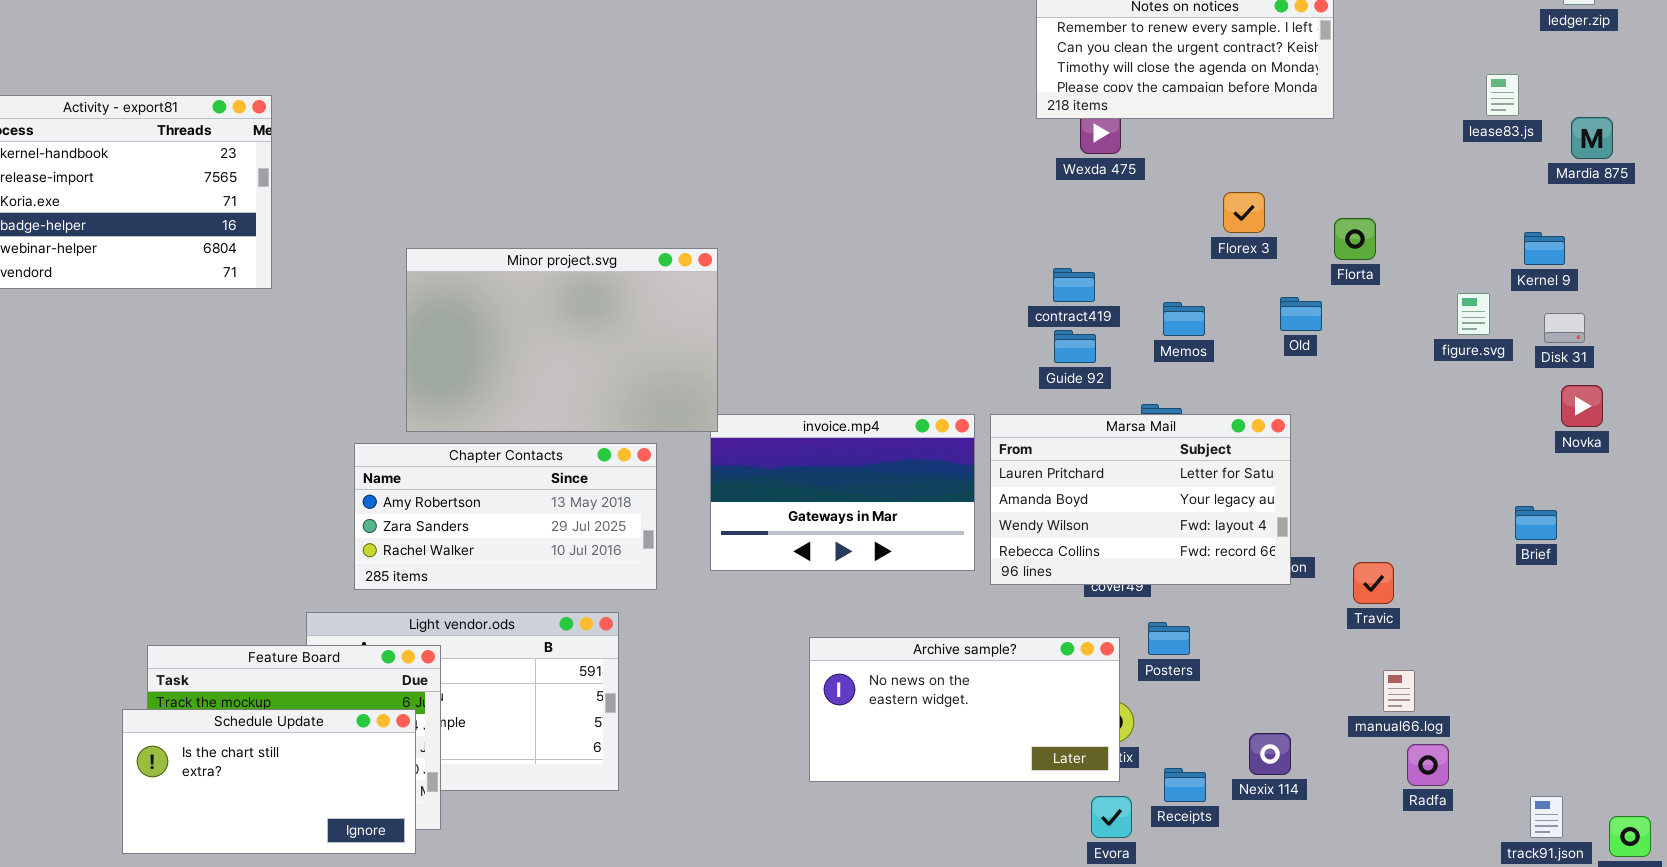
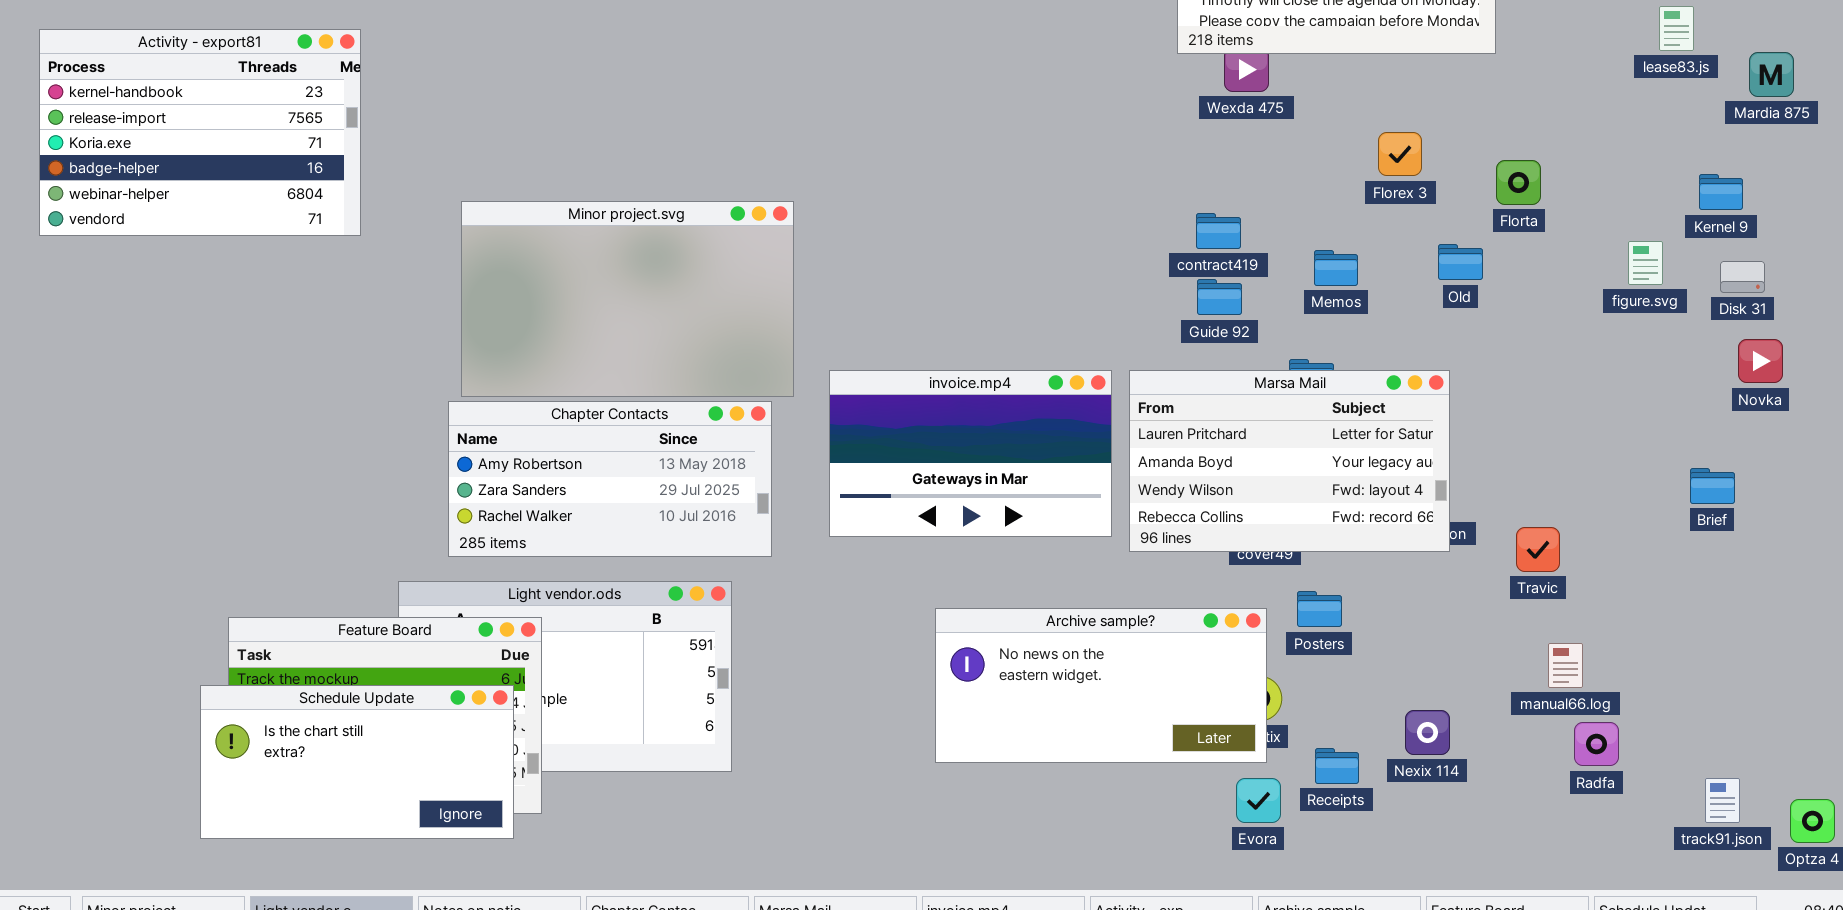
Minor project.svg: [406,248,718,432] -> [461,201,794,397], moved

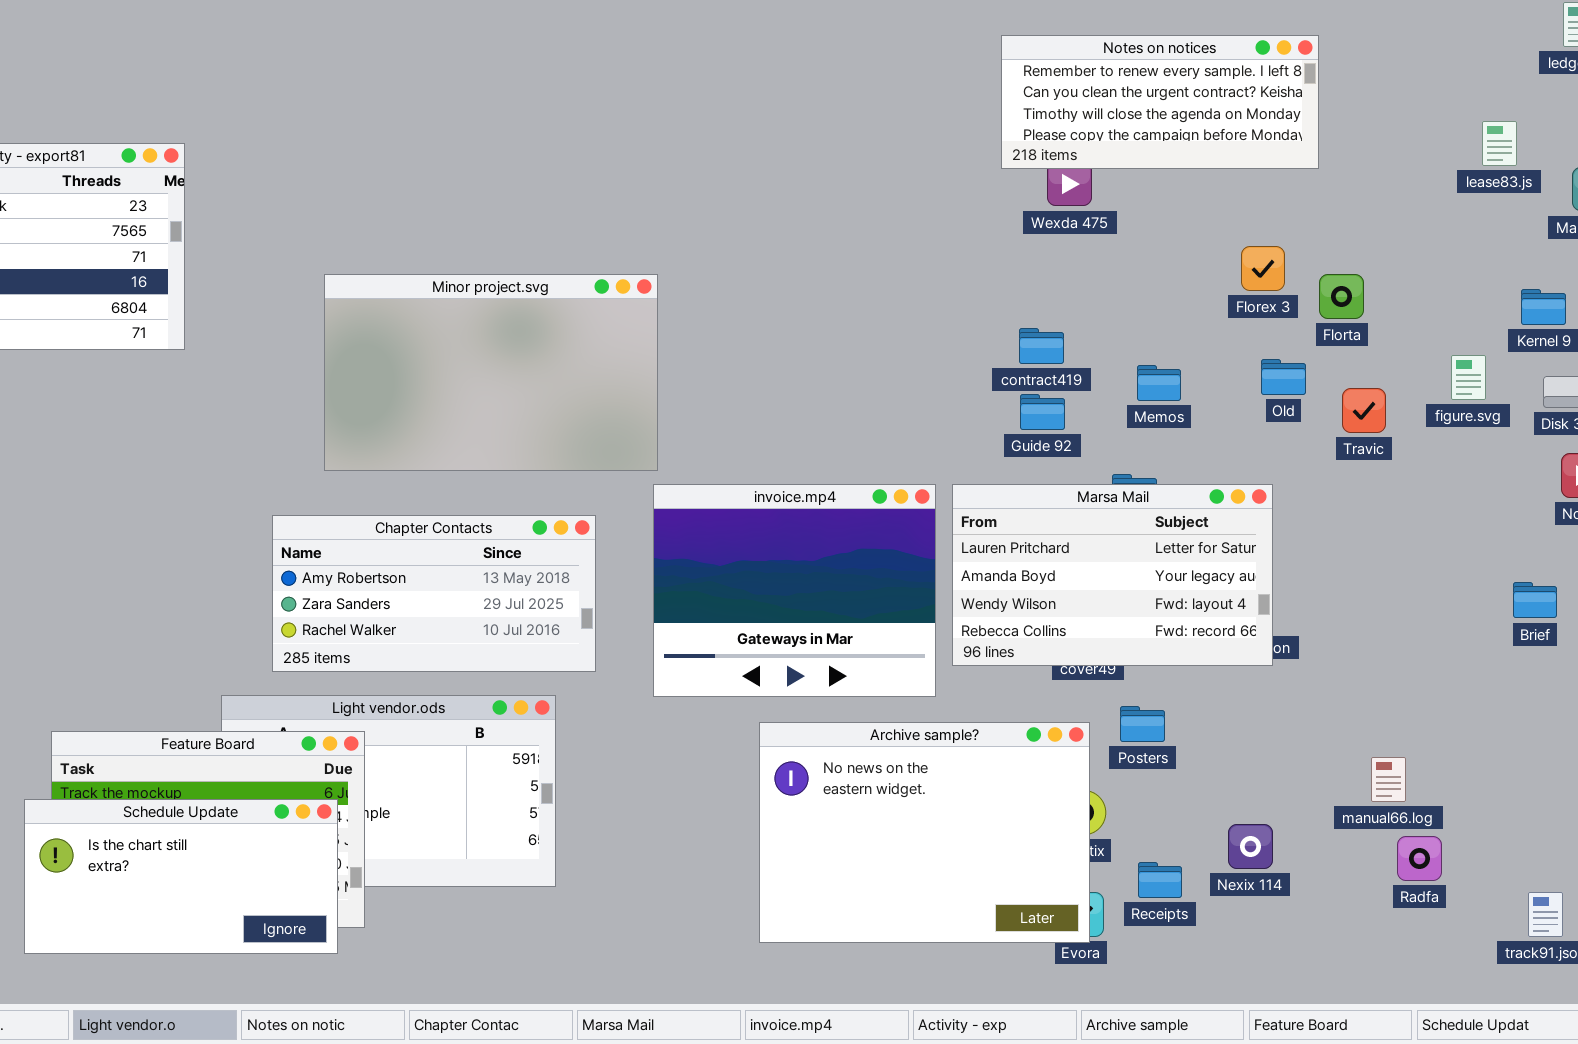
Florex 3: [1378,132,1422,176] -> [1241,246,1285,291], moved
Minor project.svg: [461,201,794,397] -> [324,274,658,471], moved
invoice.mp4: [829,370,1112,537] -> [653,484,936,697], resized
Travic: [1516,527,1560,572] -> [1342,388,1386,433], moved
Archive sample?: [935,608,1267,763] -> [759,722,1090,943], resized

